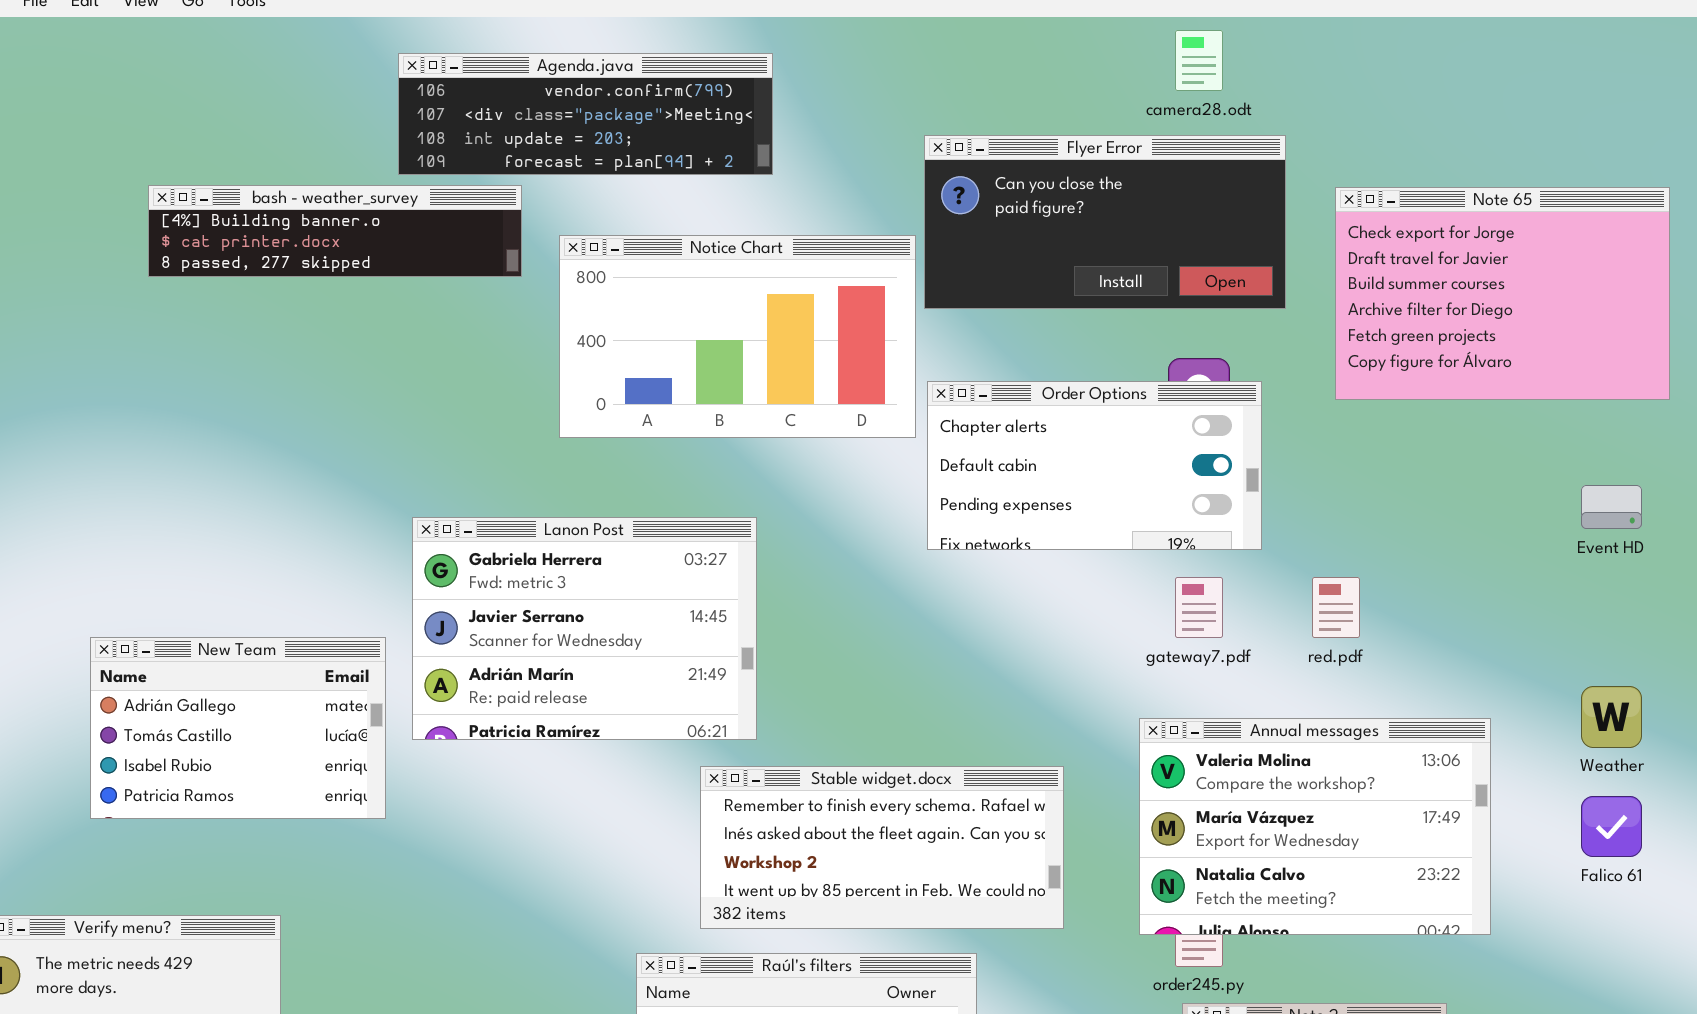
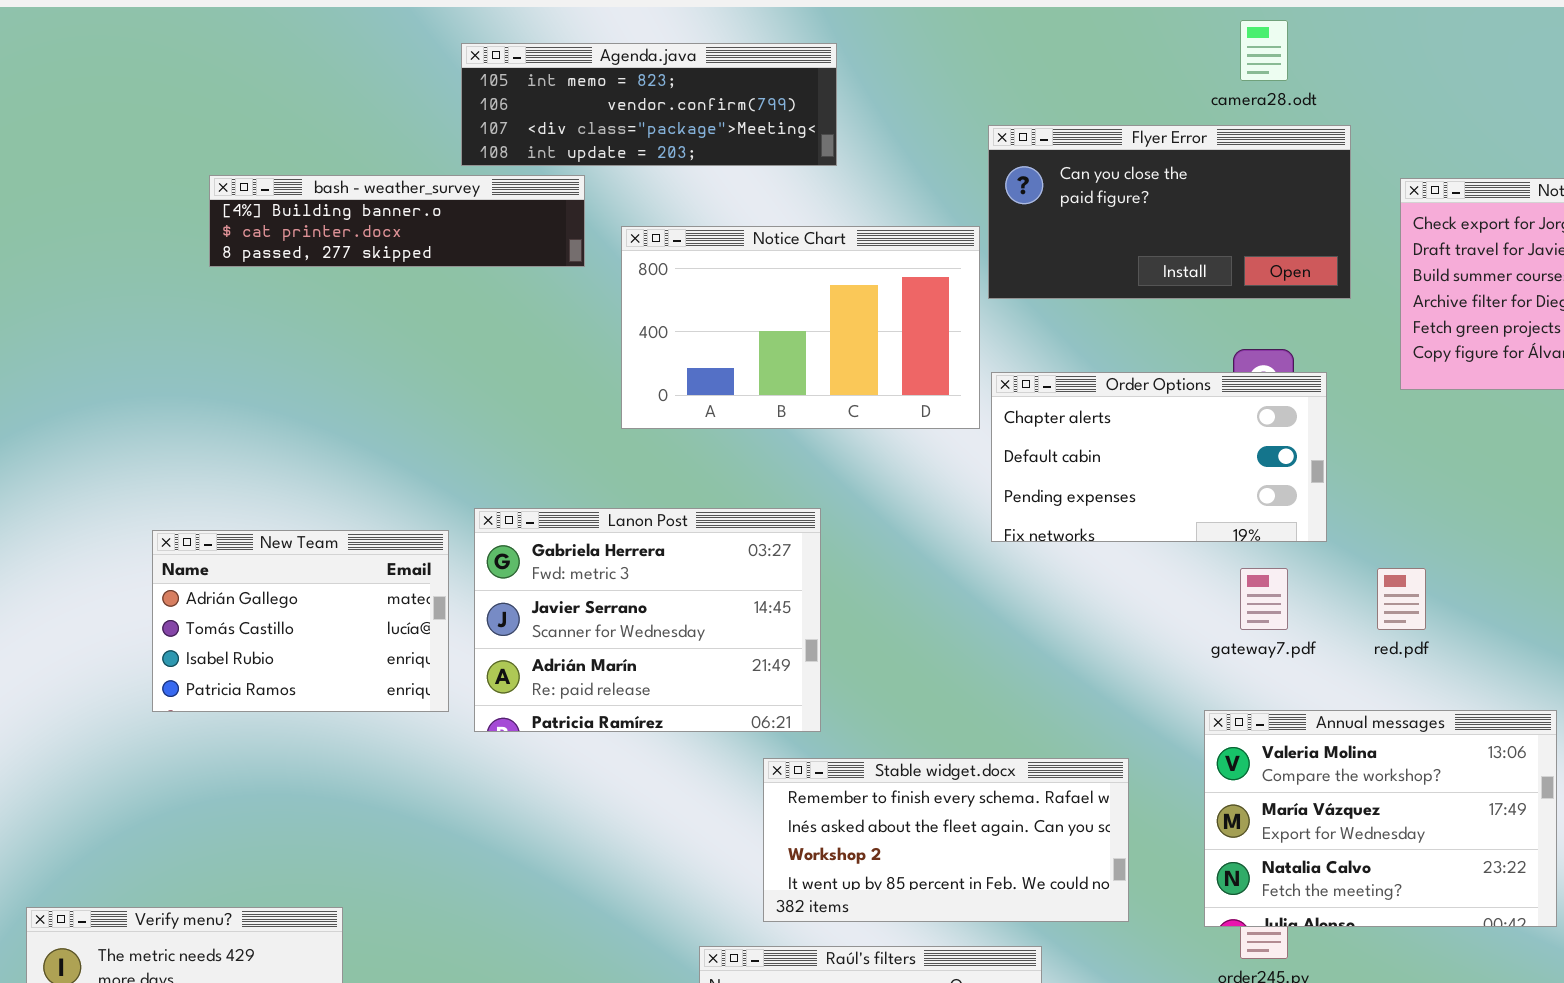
Agenda.java: [398,53,773,175] -> [461,43,837,166], scrolled up 1 row
New Team: [90,637,386,819] -> [152,530,449,712], moved

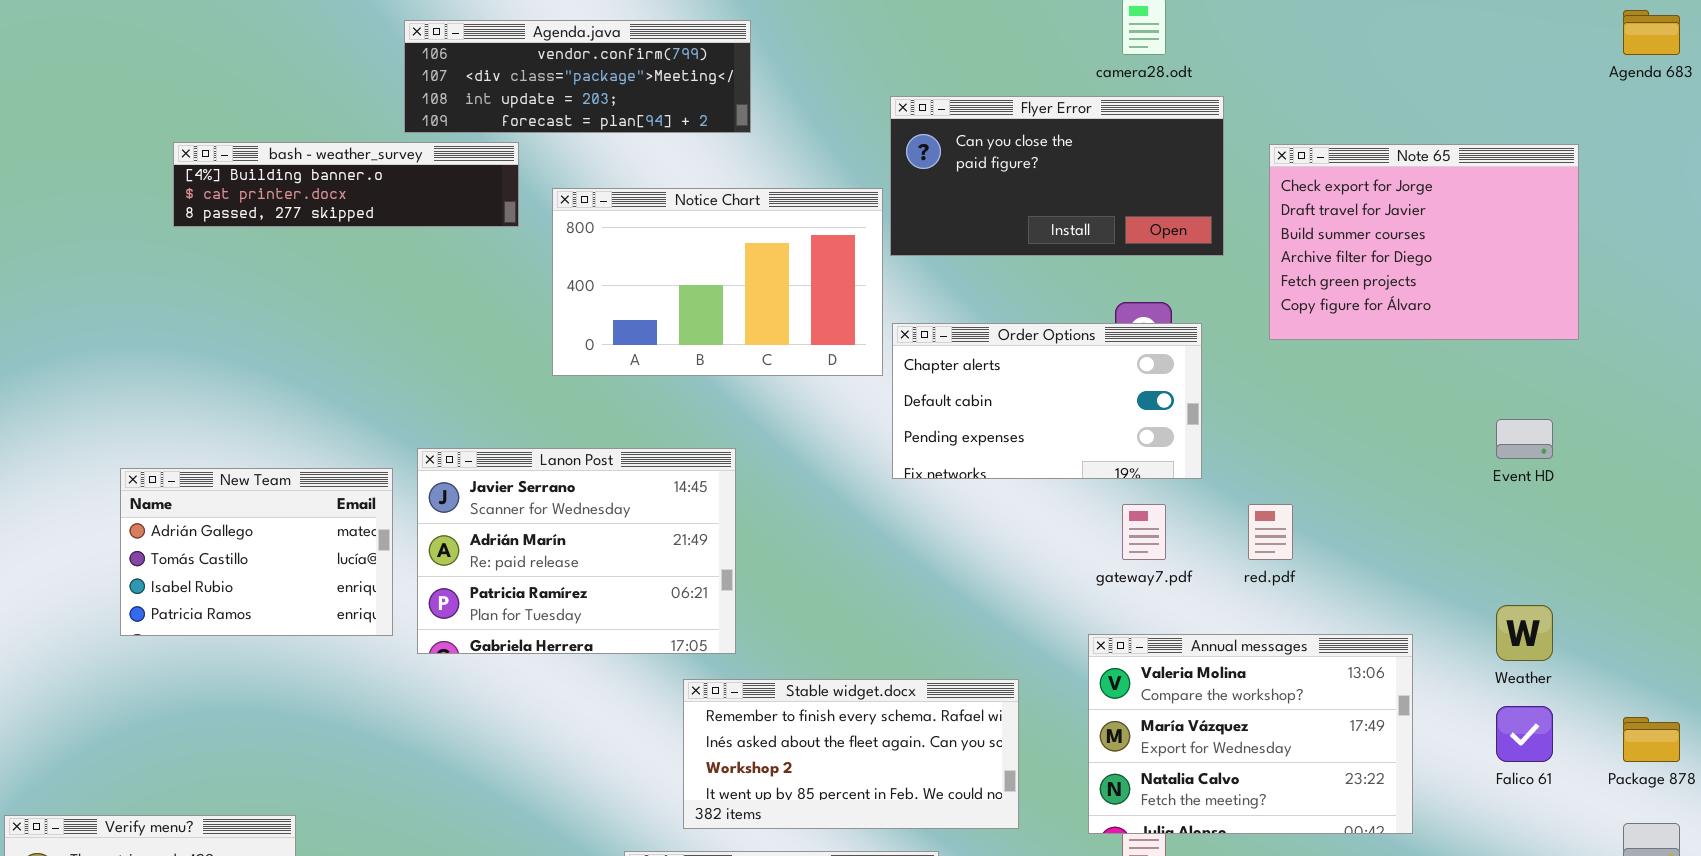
Agenda.java: [461,43,837,166] -> [404,20,751,133], scrolled down 1 row
Lanon Post: [474,508,821,732] -> [417,448,736,654], scrolled down 1 row

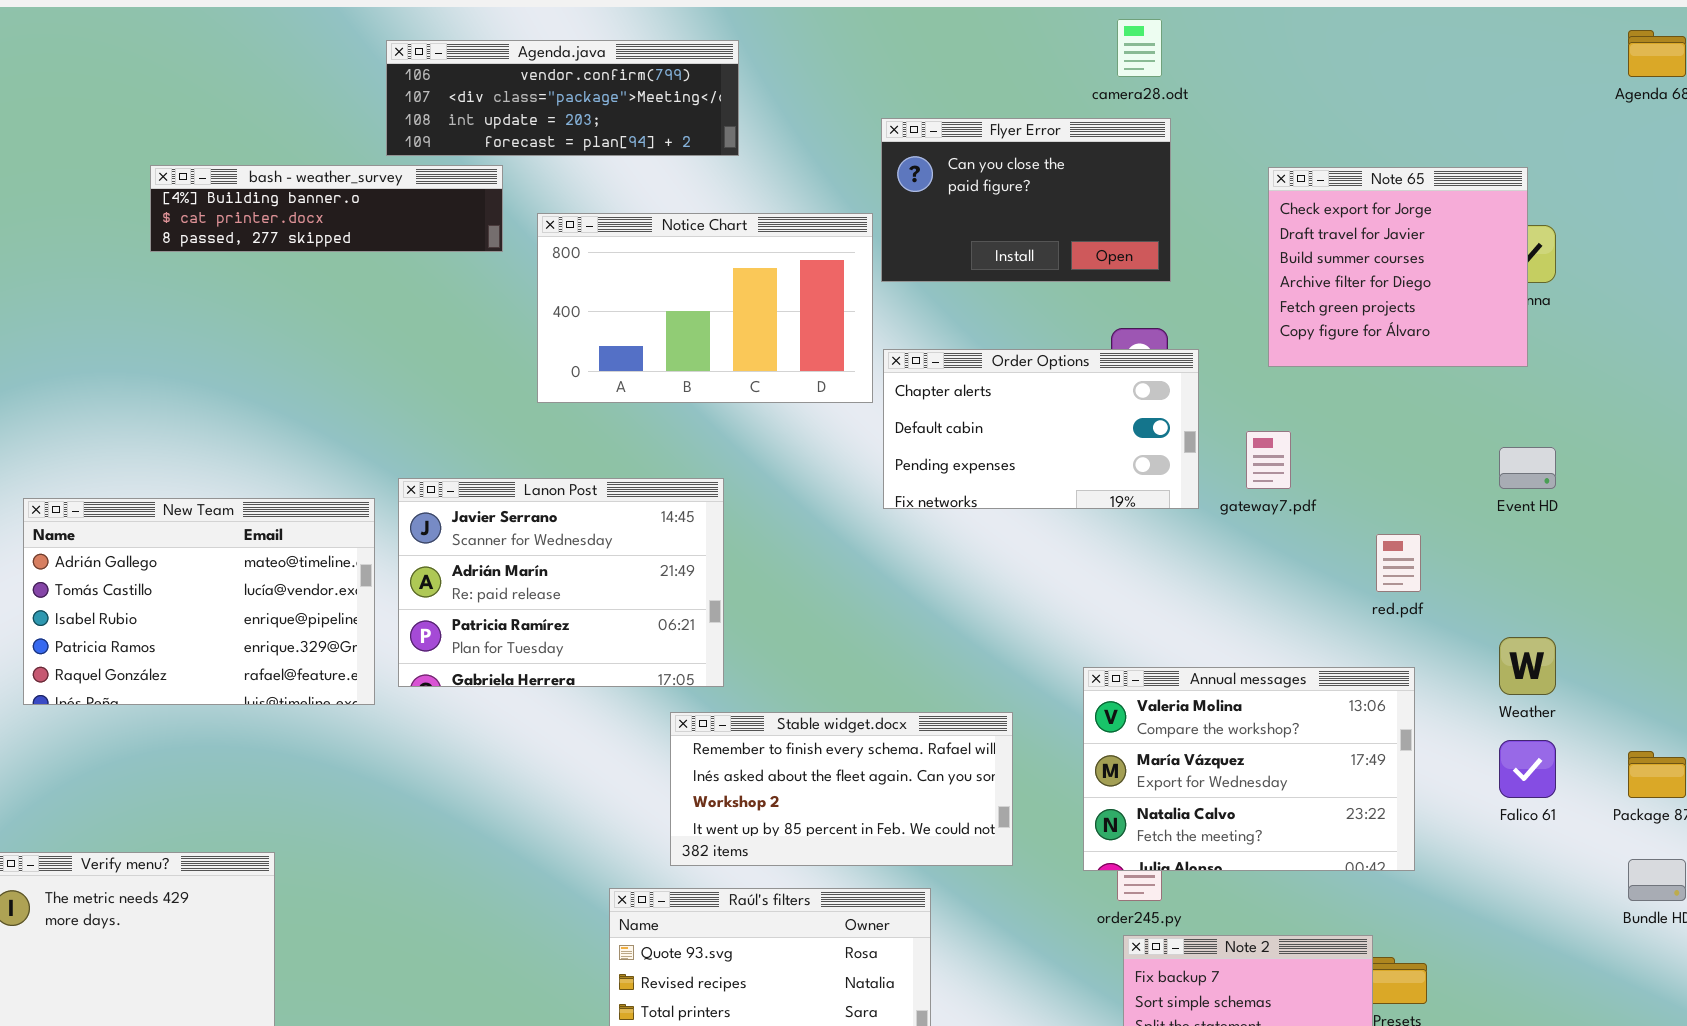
Flyer Error: [890,96,1224,256] -> [881,118,1171,282], resized
Note 65: [1269,144,1579,340] -> [1268,167,1528,367], resized
New Team: [120,468,393,636] -> [23,498,375,705], resized
gateway7.pdf: [1122,504,1166,560] -> [1246,431,1291,489], moved
red.pdf: [1248,504,1293,560] -> [1376,534,1421,592], moved

